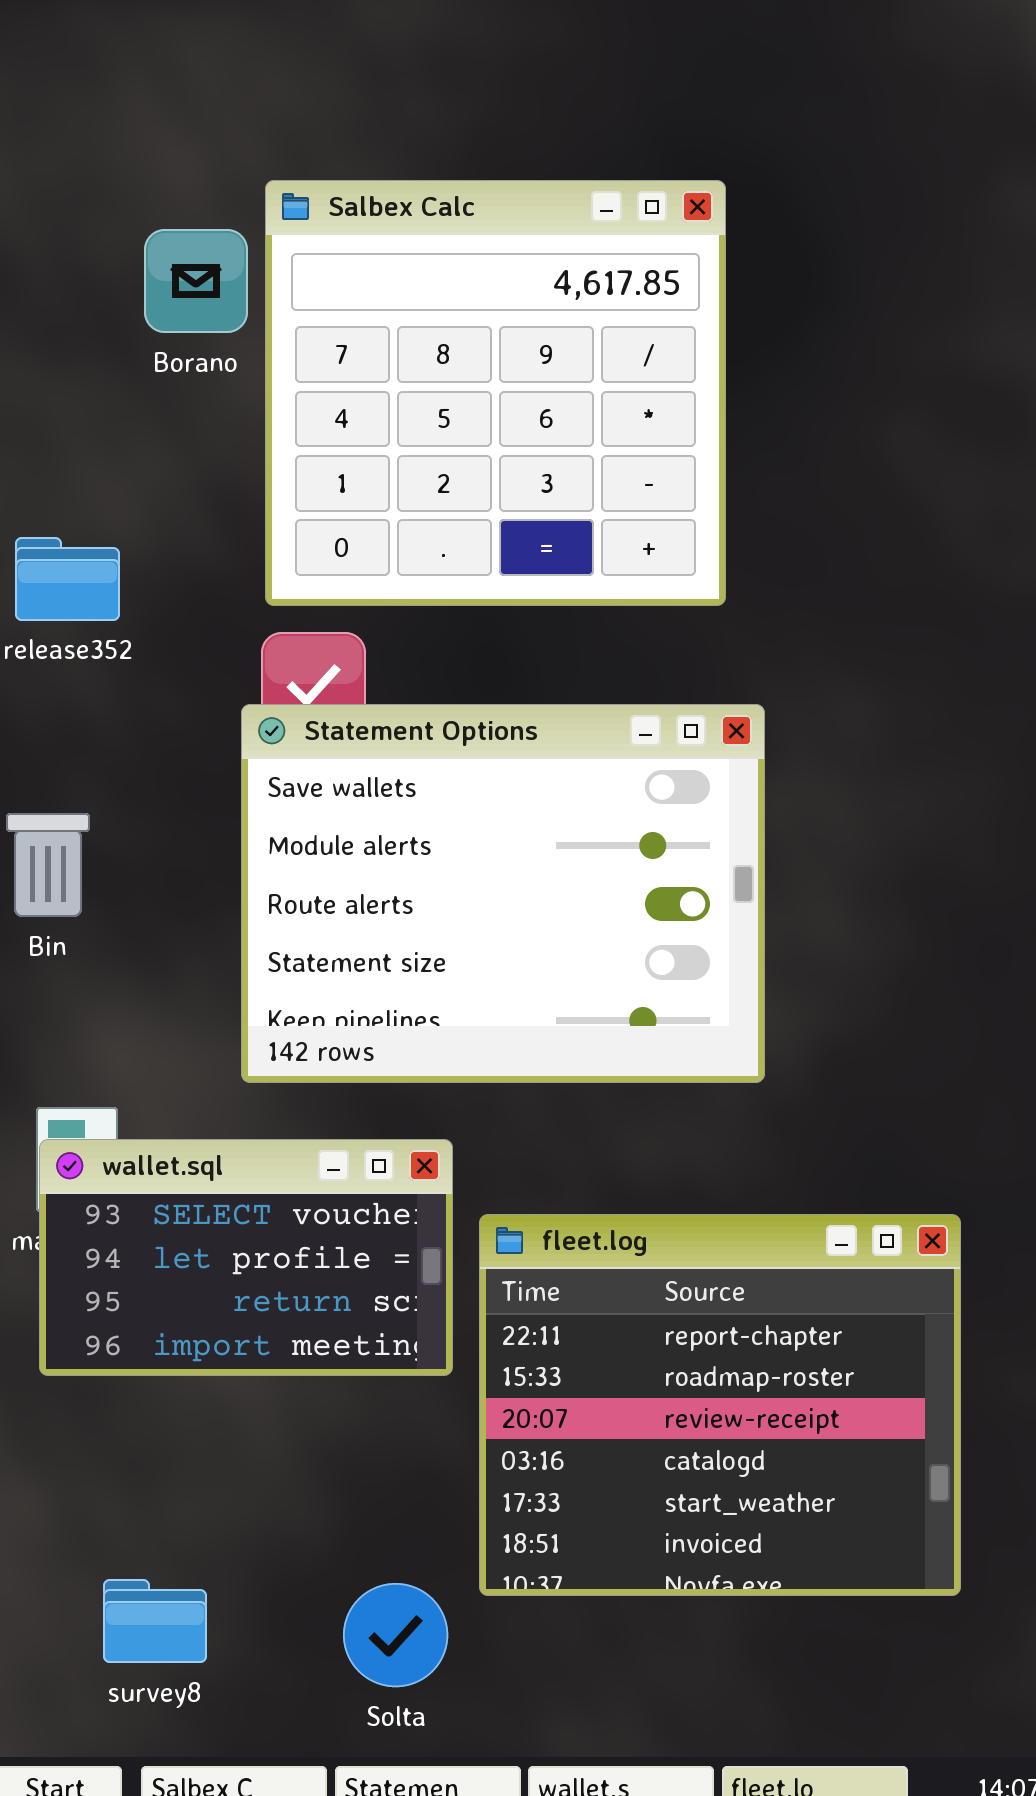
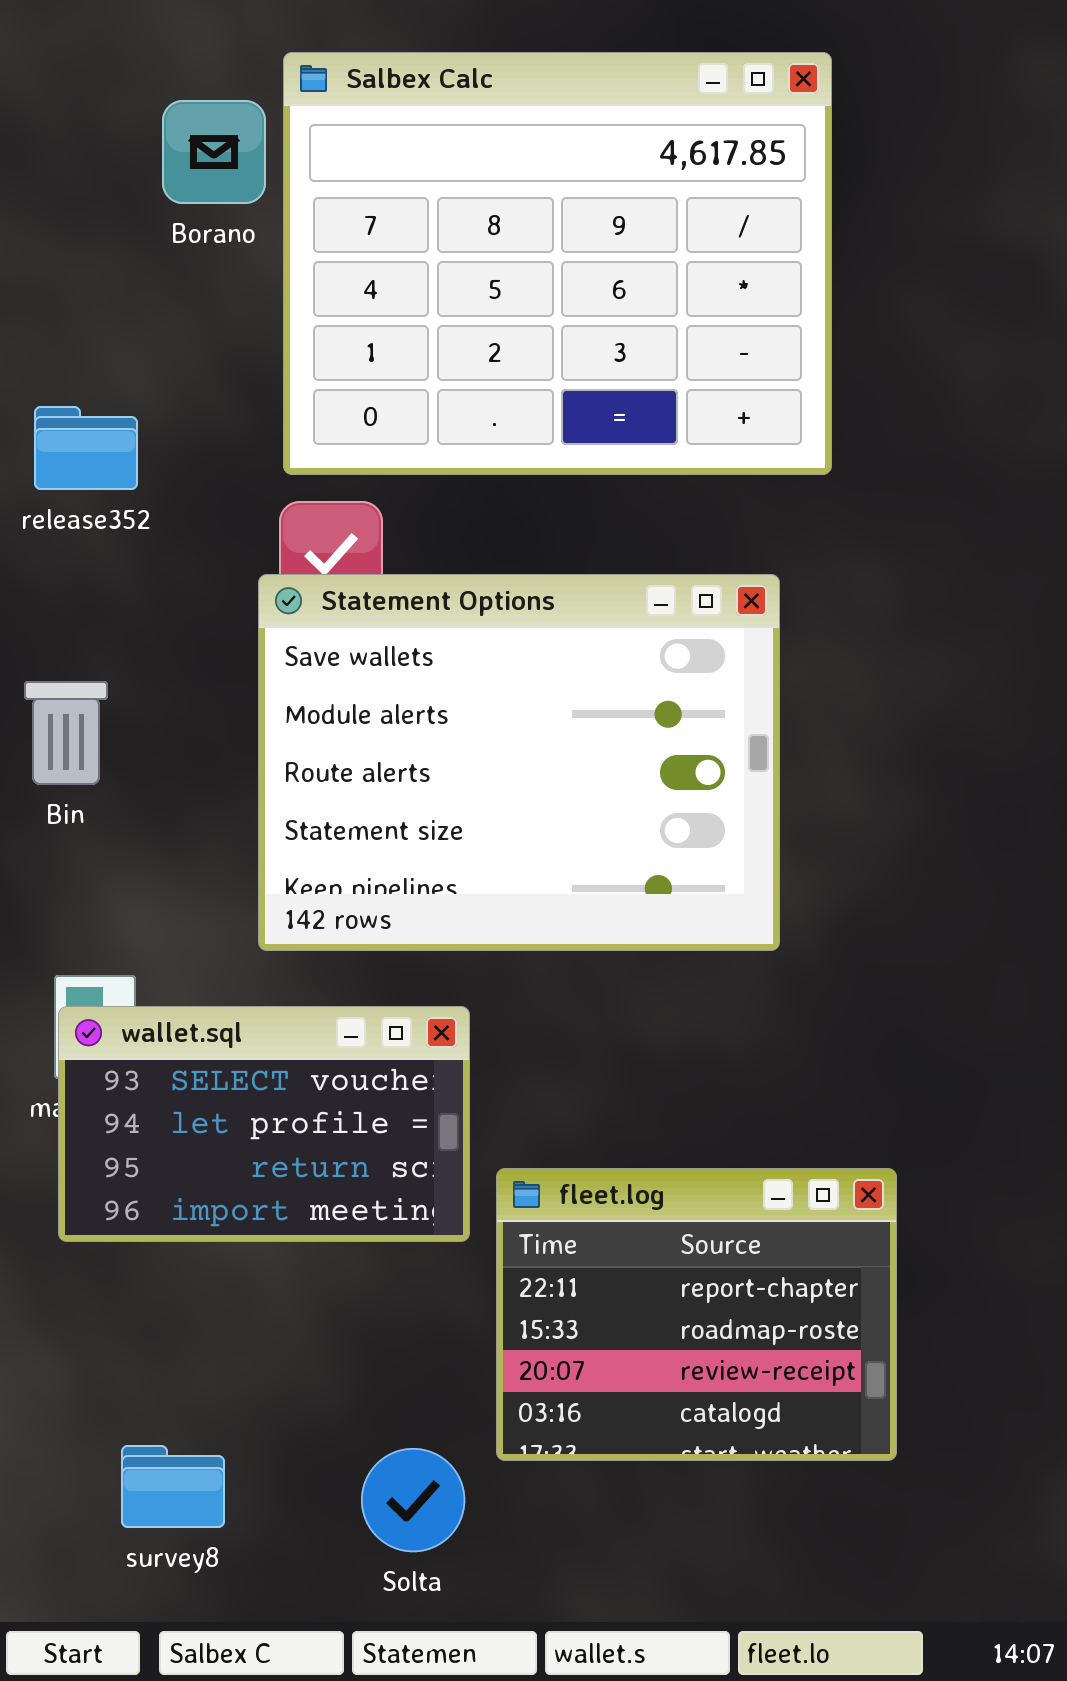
Salbex Calc: [265,180,726,606] -> [283,52,832,475], resized
fleet.log: [479,1214,961,1596] -> [496,1168,897,1461], resized

